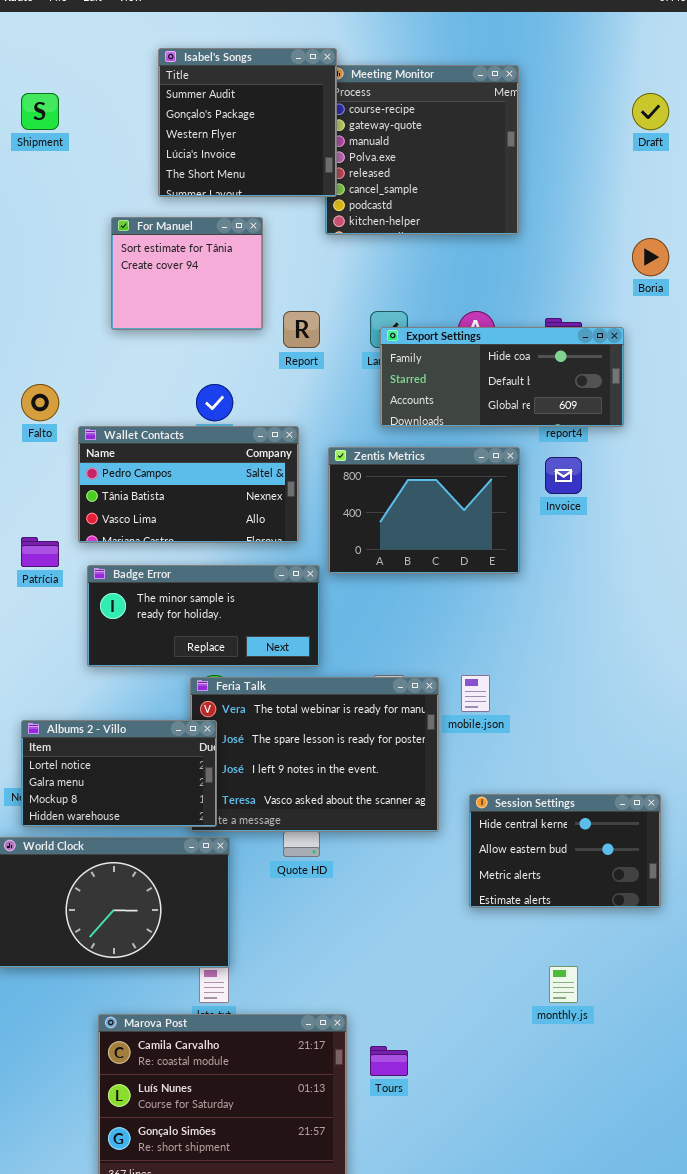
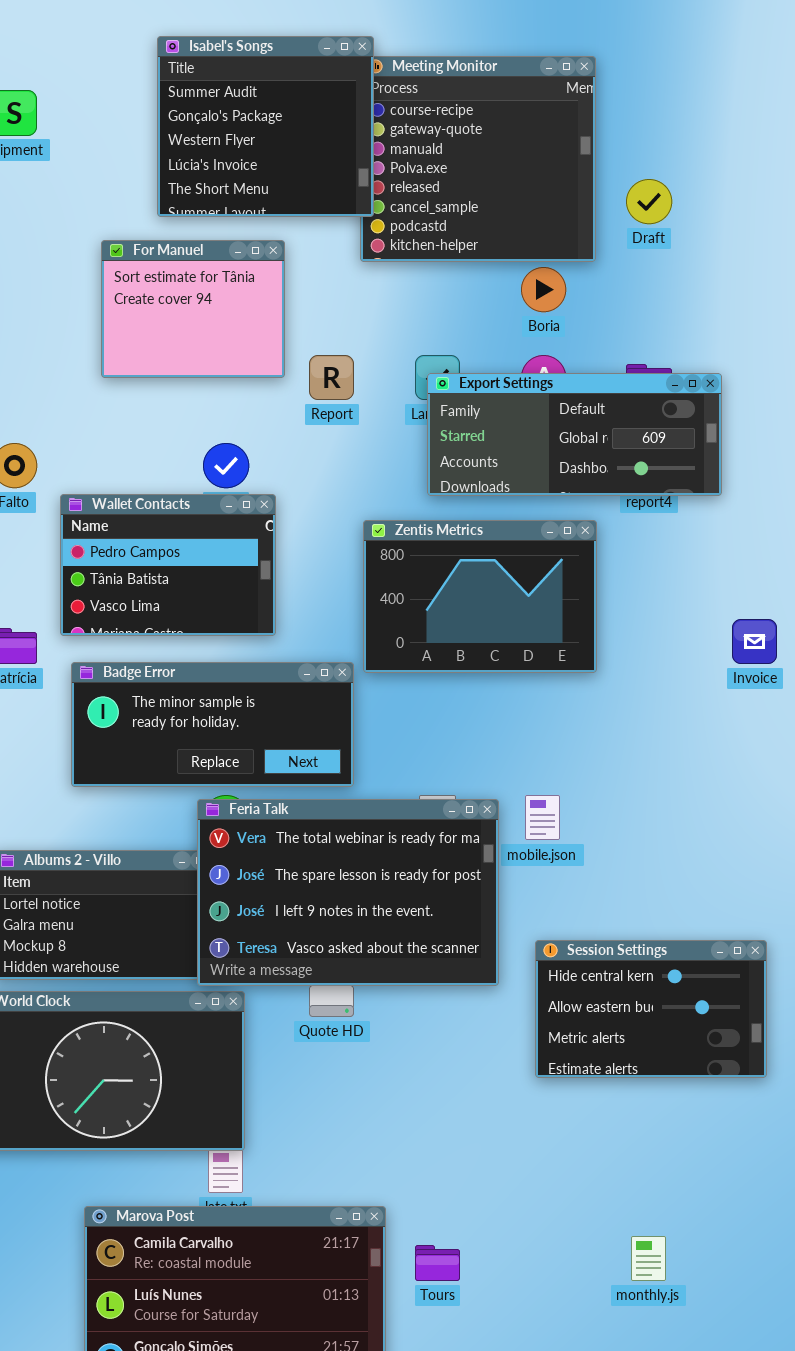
Draft: [632,93,669,130] -> [626,179,672,224], moved
Boria: [632,238,669,276] -> [521,267,566,312], moved
Export Settings: [380,327,624,427] -> [427,373,722,496], scrolled down 1 row
Wallet Contacts: [78,426,299,543] -> [60,494,276,636], resized
Invoice: [545,457,582,494] -> [732,619,777,664], moved
Feria Talk: [190,677,439,832] -> [197,799,499,986], raised
monthly.js: [549,966,578,1003] -> [631,1236,666,1281], moved

